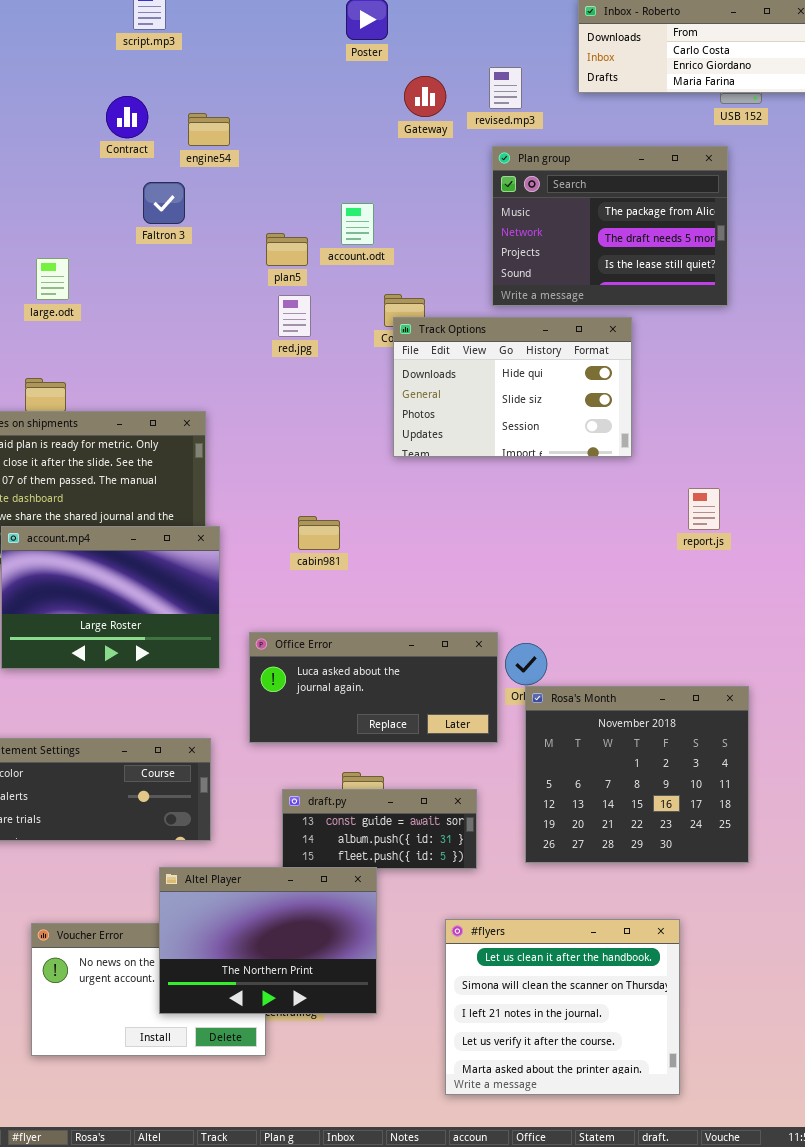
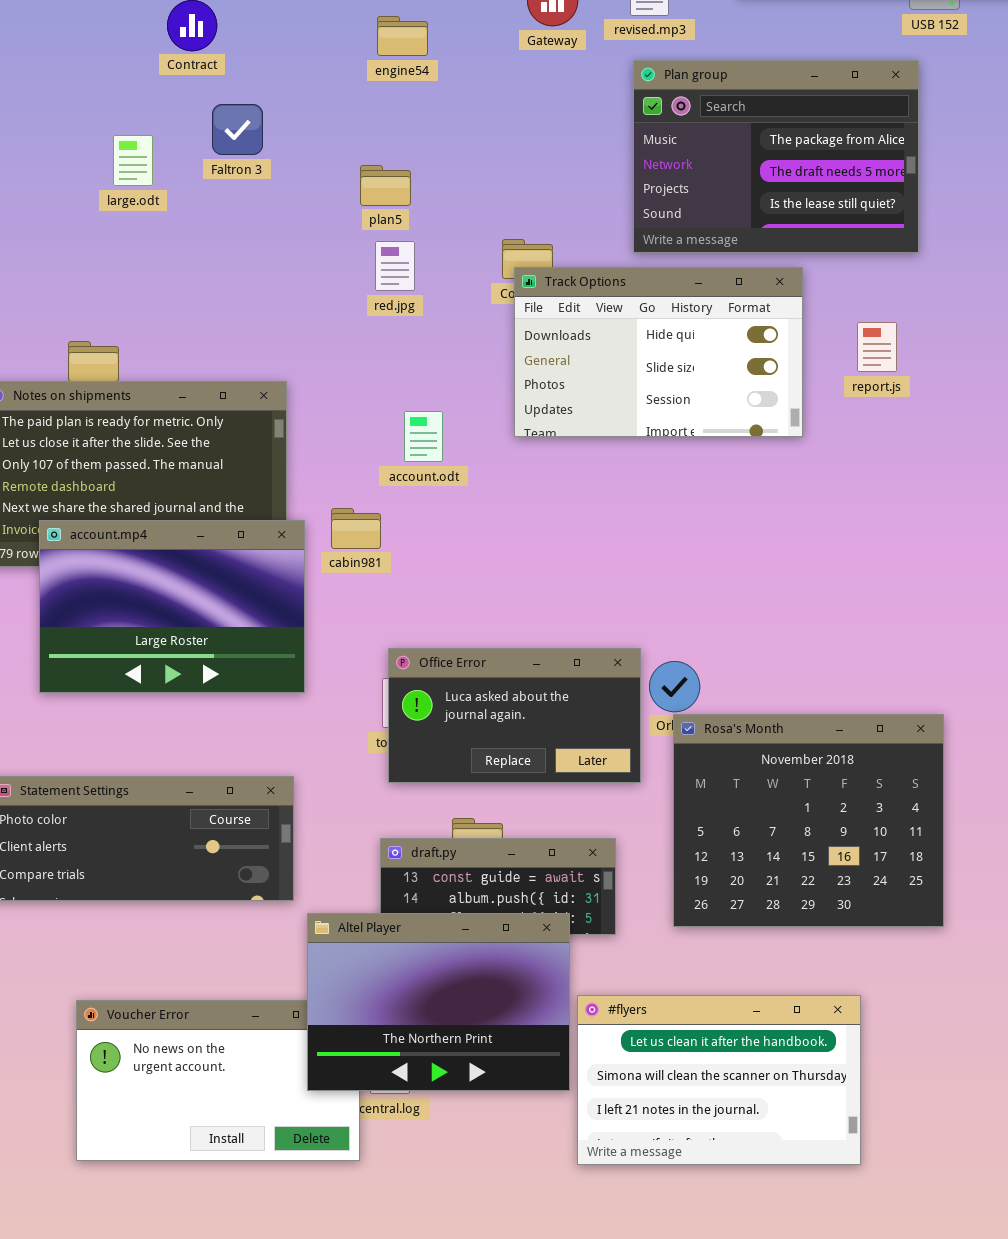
engine54: [188,113,230,146] -> [377,16,428,56], moved
account.odt: [341,203,374,245] -> [404,411,443,462], moved
large.odt: [36,258,69,300] -> [113,135,153,186], moved
report.js: [688,488,720,530] -> [857,322,897,372], moved
cabin981: [298,516,340,550] -> [331,508,381,549], moved
Office Error: [249,632,498,743] -> [388,648,641,783], resized
Altel Player: [159,867,377,1014] -> [307,913,570,1091], moved
#flyers: [445,919,680,1095] -> [577,995,861,1165], resized

